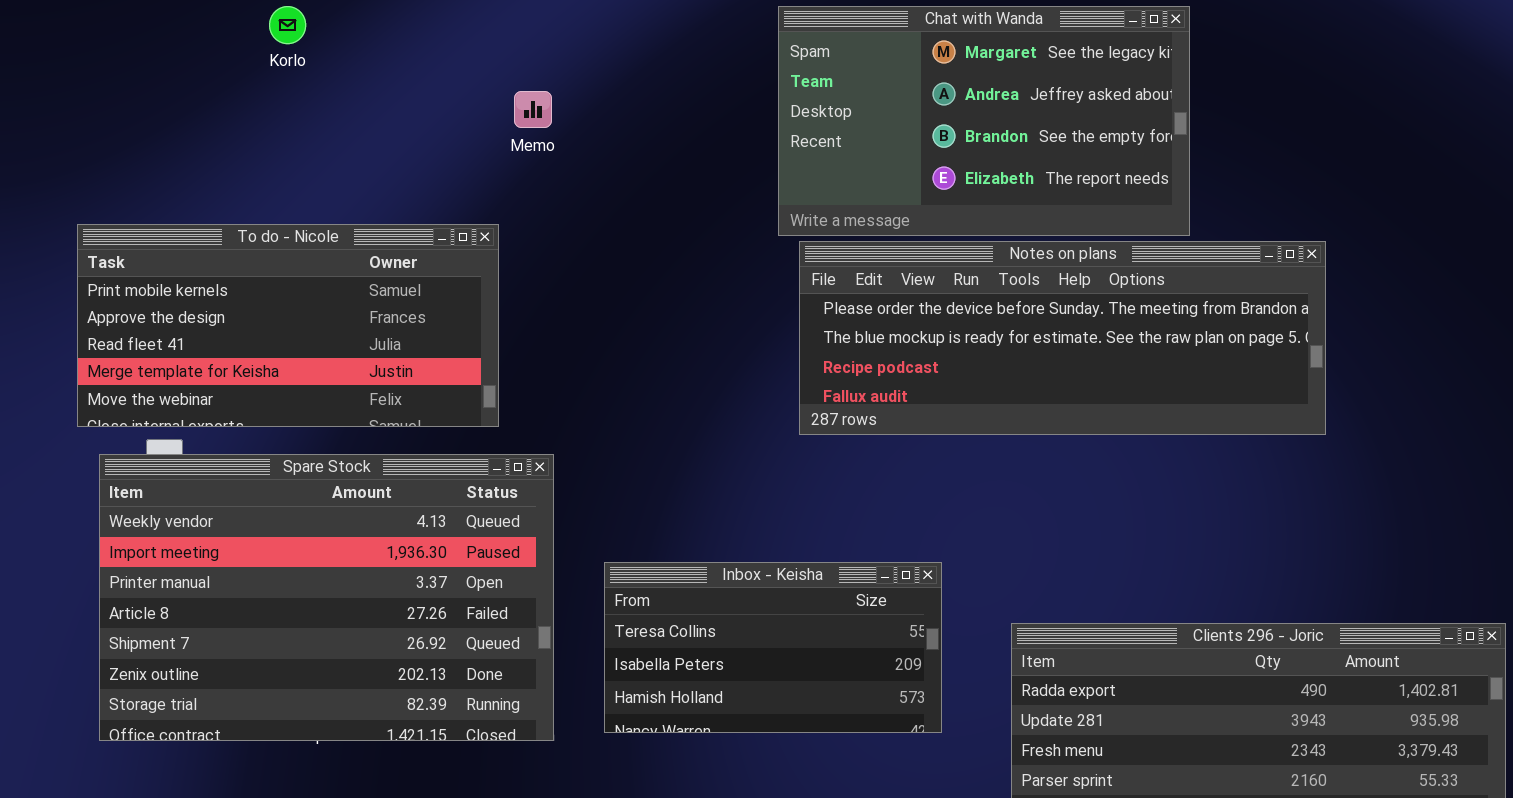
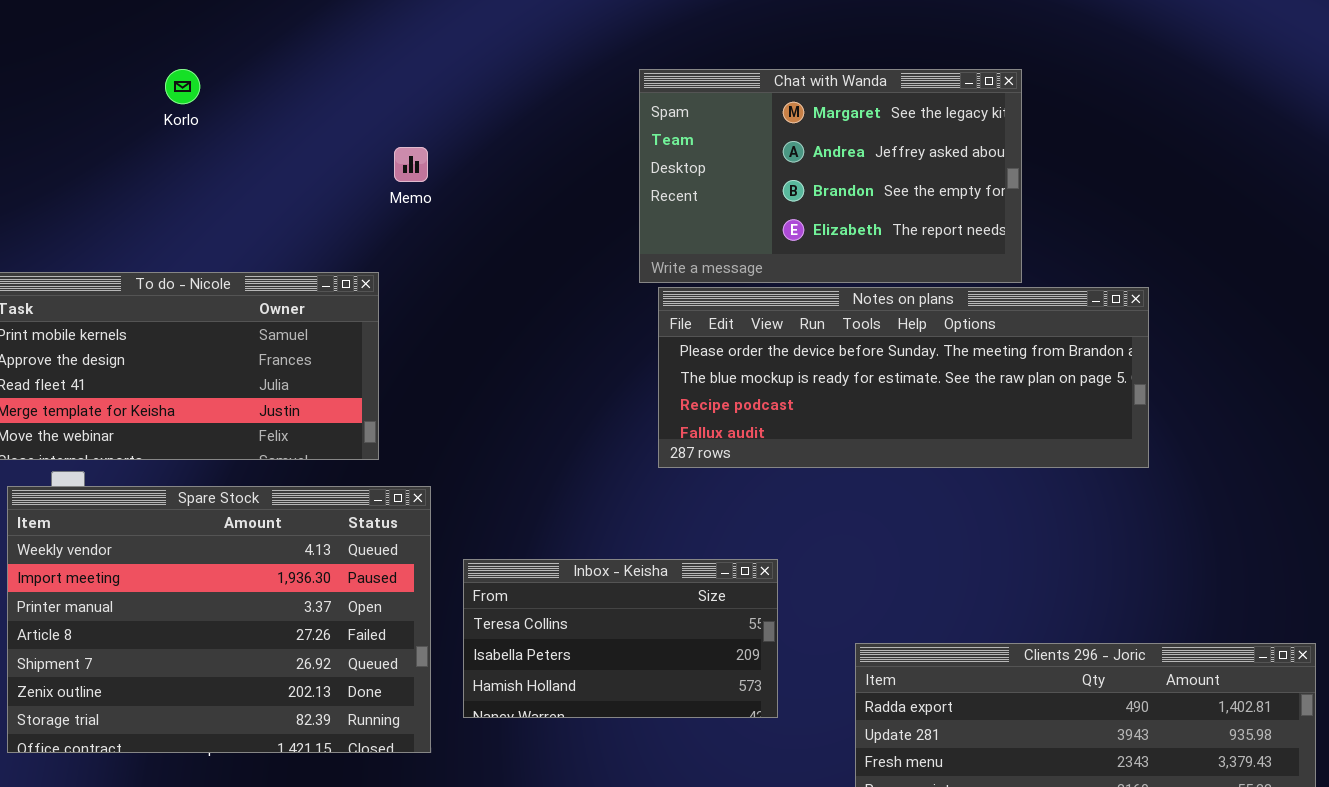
Inbox - Keisha: [604,562,942,733] -> [463,559,778,718], moved

